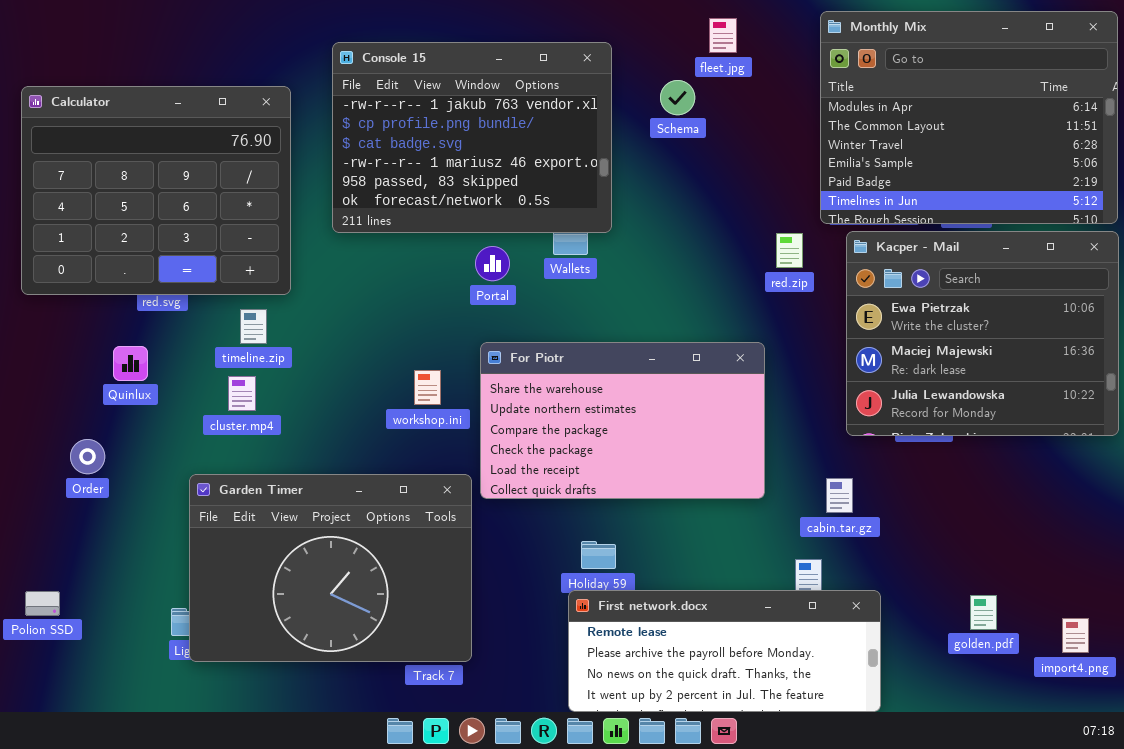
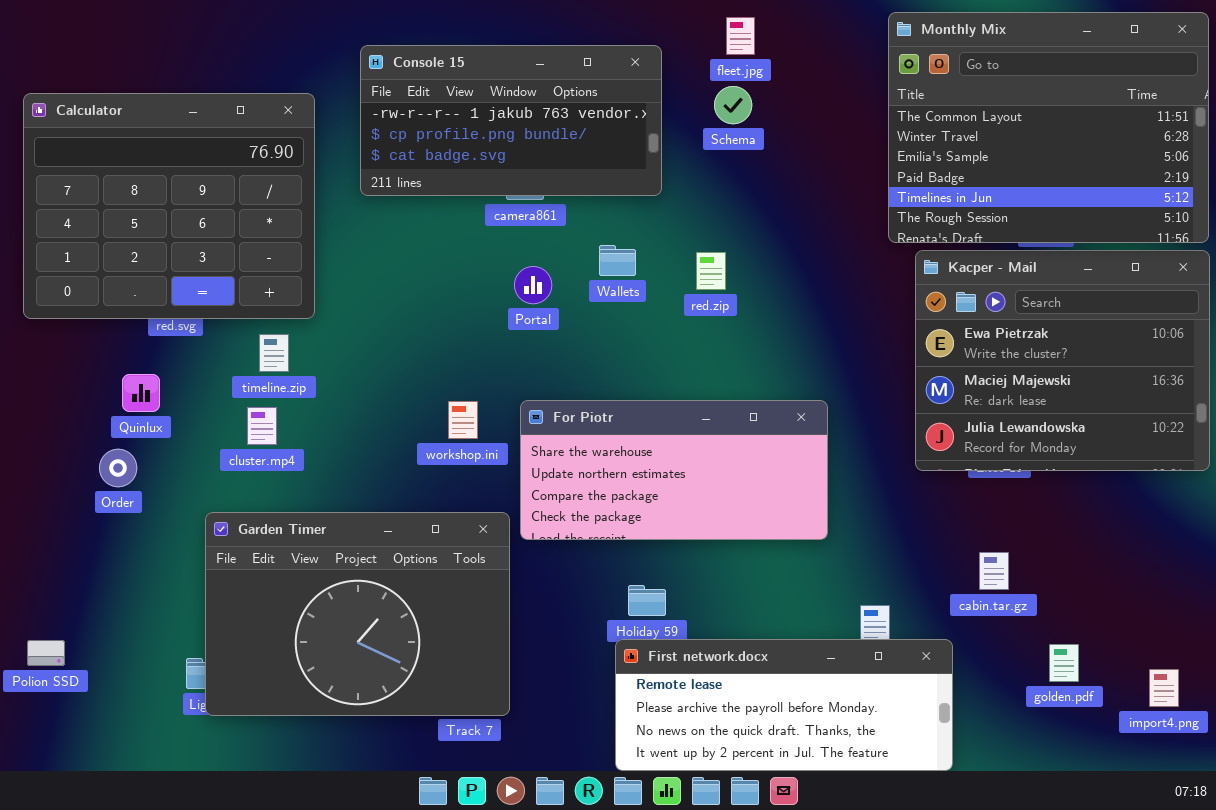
Monthly Mix: [820,11,1118,224] -> [888,12,1209,243], scrolled down 1 row
fleet.jpg: [709,18,737,53] -> [726,17,755,55], moved
Console 15: [332,42,612,233] -> [360,45,662,196], resized
red.zip: [776,233,803,268] -> [696,252,726,290], moved
For Piotr: [480,342,765,499] -> [520,400,828,540], resized
Order: [70,439,105,474] -> [99,449,137,487], moved
cabin.tar.gz: [826,478,853,513] -> [979,552,1009,590], moved

